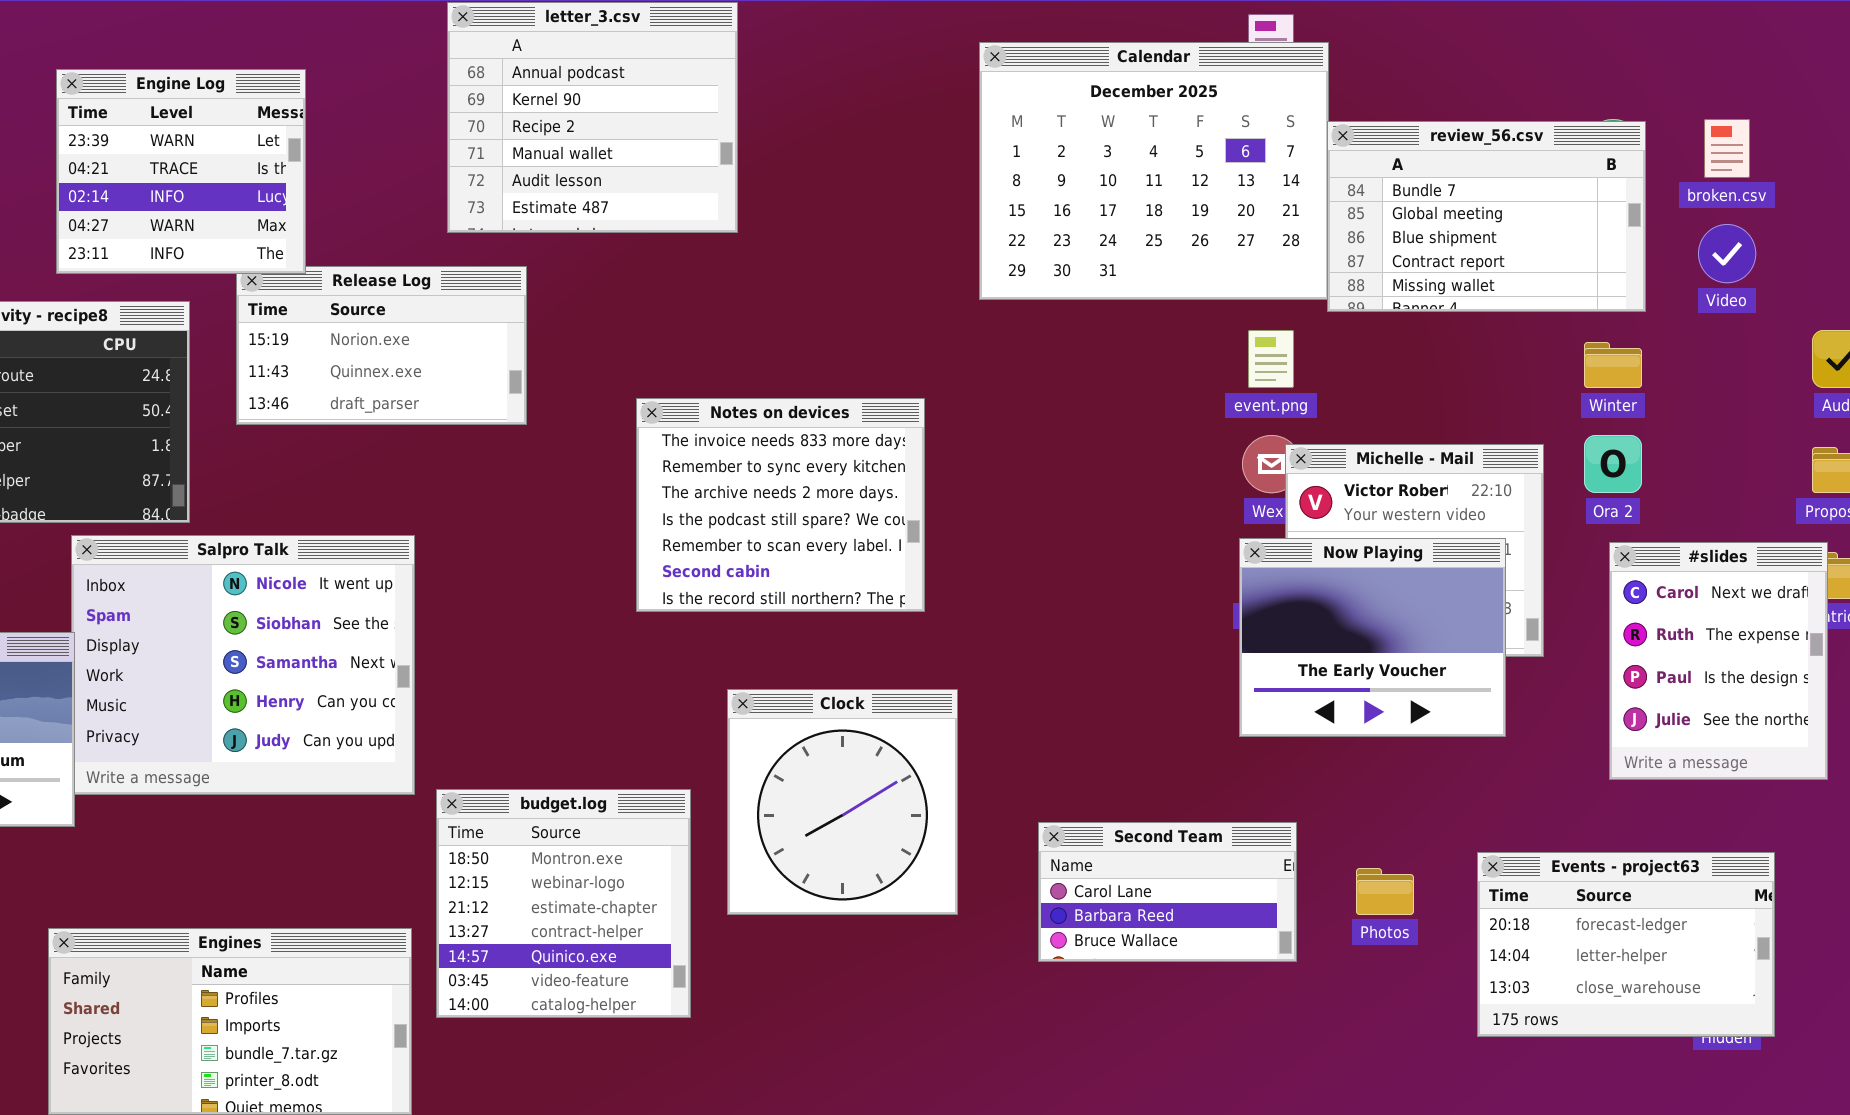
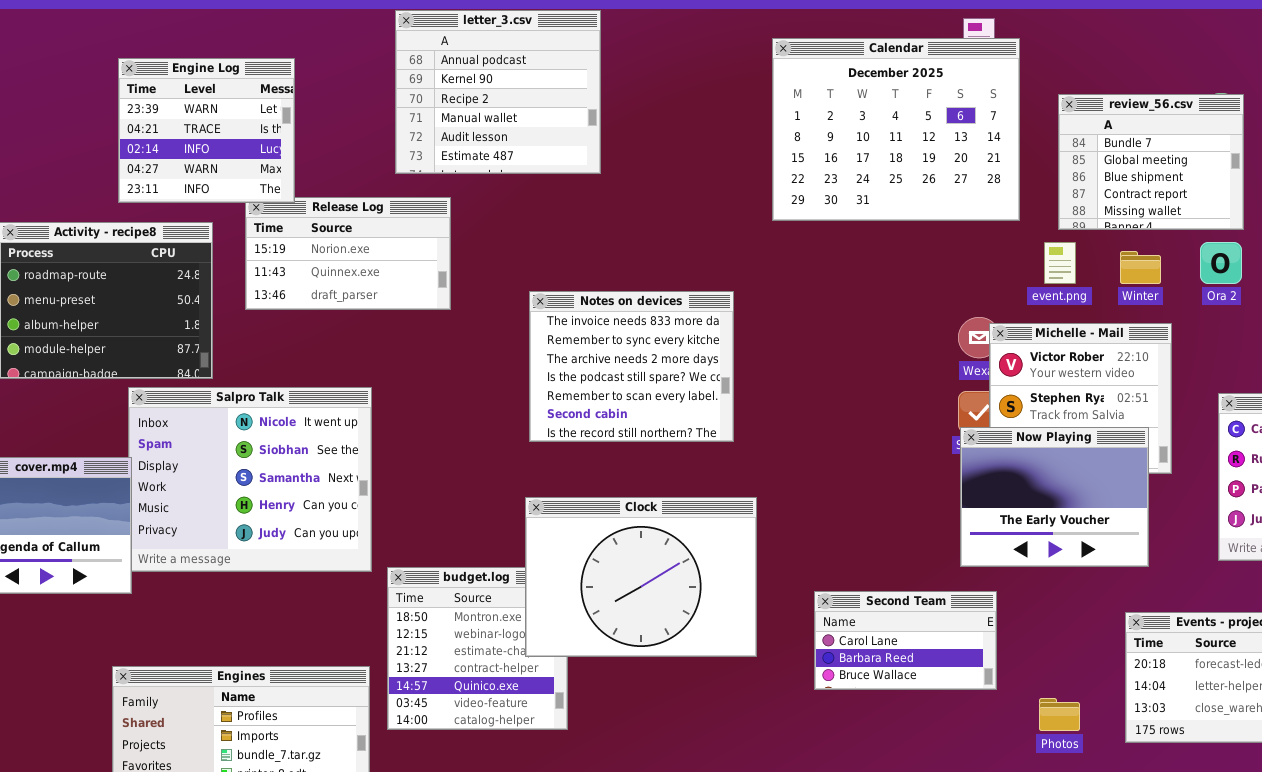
review_56.csv: [1327,121,1646,312] -> [1058,94,1244,230], resized
event.png: [1248,330,1294,388] -> [1044,242,1076,284], moved
Winter: [1584,342,1642,388] -> [1120,251,1161,284], moved
Ora 2: [1584,435,1642,493] -> [1200,242,1242,284], moved
Now Playing: [1239,538,1506,737] -> [960,427,1149,567], moved
Clock: [727,689,958,915] -> [525,497,757,657], resized
Photos: [1356,868,1414,915] -> [1039,698,1080,731], moved

